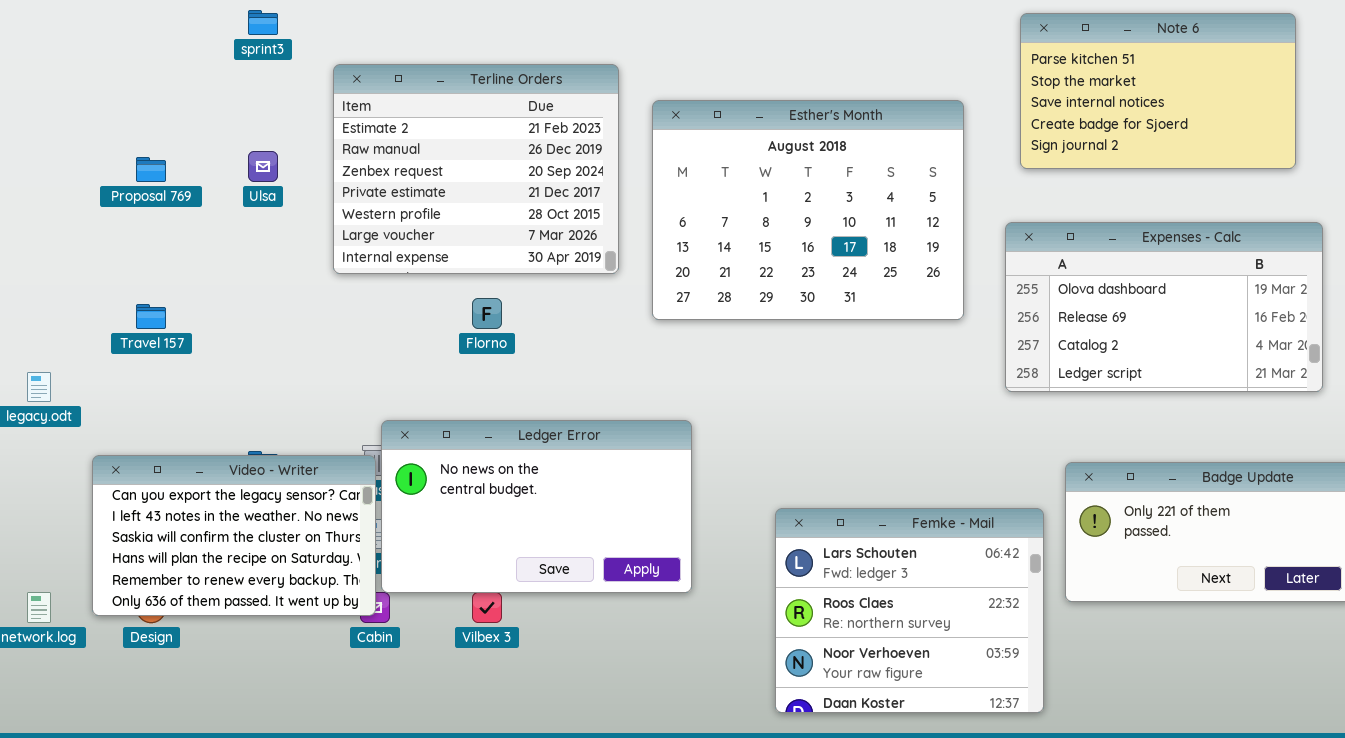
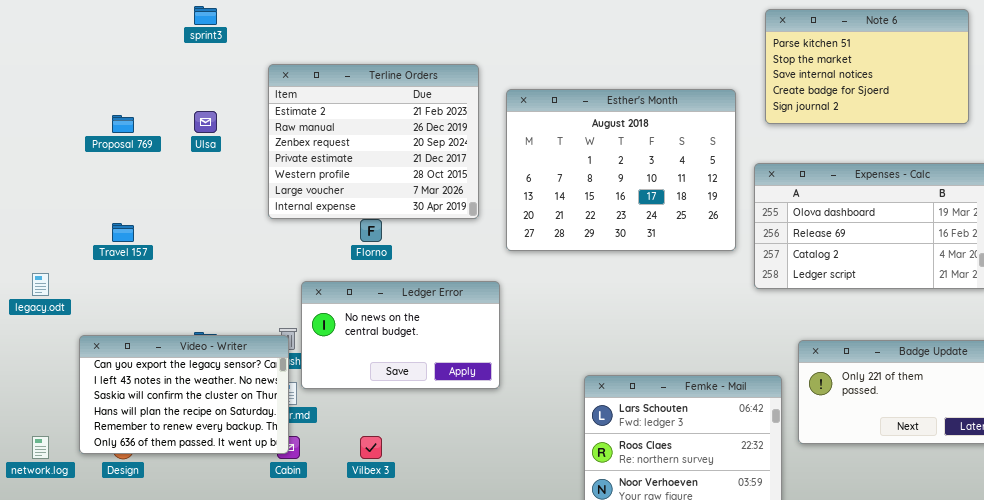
Terline Orders: [333,64,619,274] -> [268,64,479,219], moved
Esther's Month: [652,100,964,320] -> [506,89,736,251], moved
Ledger Error: [381,420,692,593] -> [301,281,500,389], moved, resized

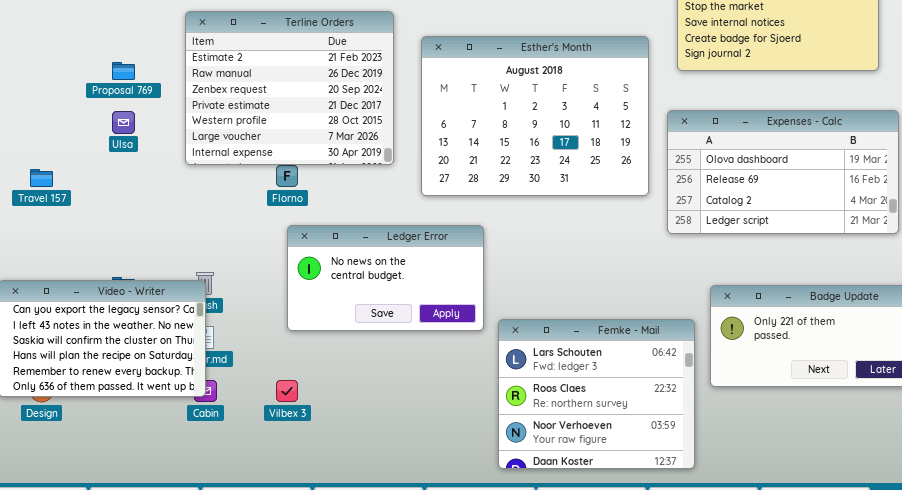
Ulsa: [194,111,217,133] -> [112,111,135,134], moved
Proposal 769: [112,115,134,133] -> [112,62,135,80], moved
Ledger Error: [301,281,500,389] -> [287,225,484,331], moved

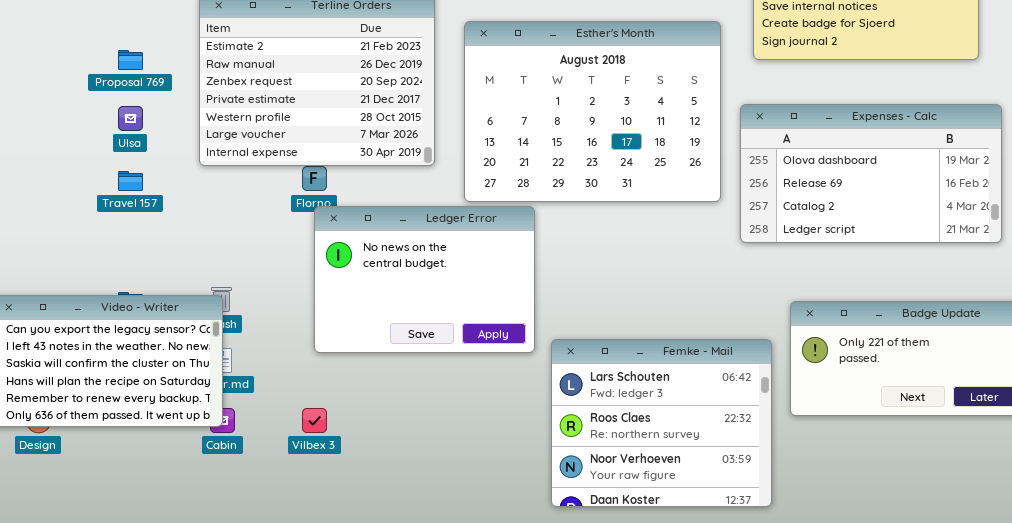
Travel 157: [30,169,53,187] -> [118,171,143,191], moved
Ledger Error: [287,225,484,331] -> [314,206,535,353], resized

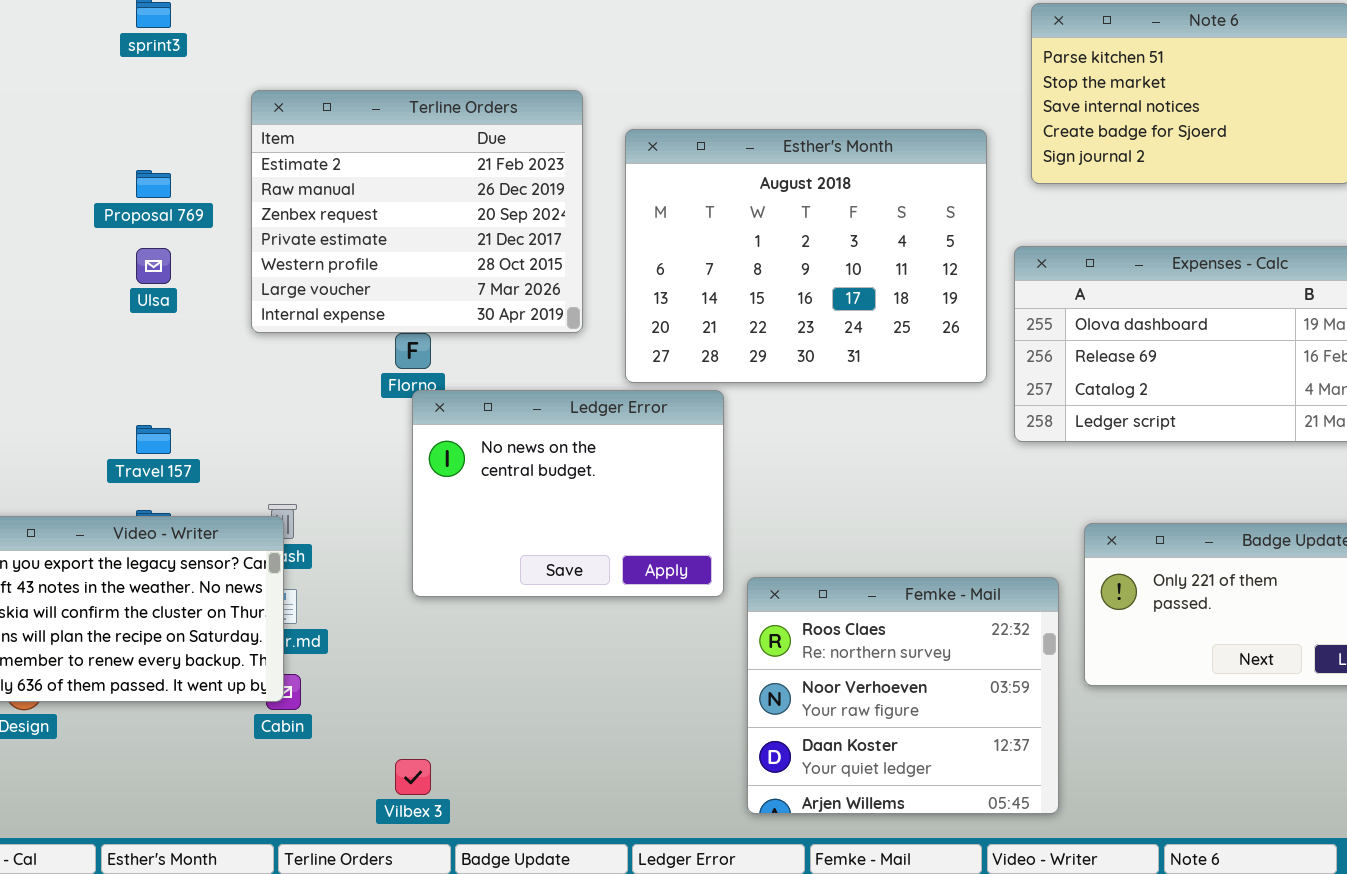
Travel 157: [118,171,143,191] -> [136,425,171,454], moved
Femke - Mail: [551,339,772,507] -> [747,577,1059,814], scrolled down 1 row
Vilbex 3: [302,408,327,433] -> [395,759,431,795], moved

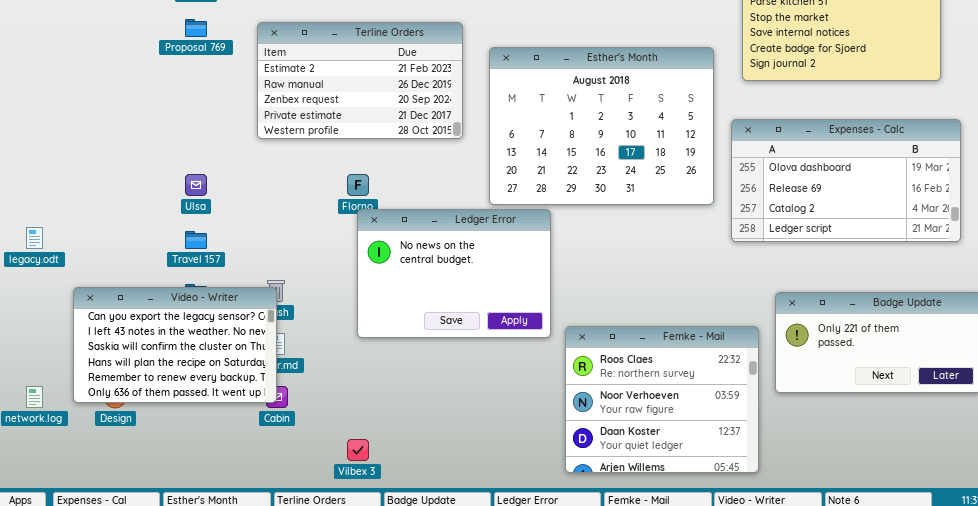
Terline Orders: [251,90,583,333] -> [257,22,463,139], resized
Proposal 769: [136,170,171,198] -> [185,19,207,37], moved
Ulsa: [136,248,171,284] -> [185,174,207,196], moved

